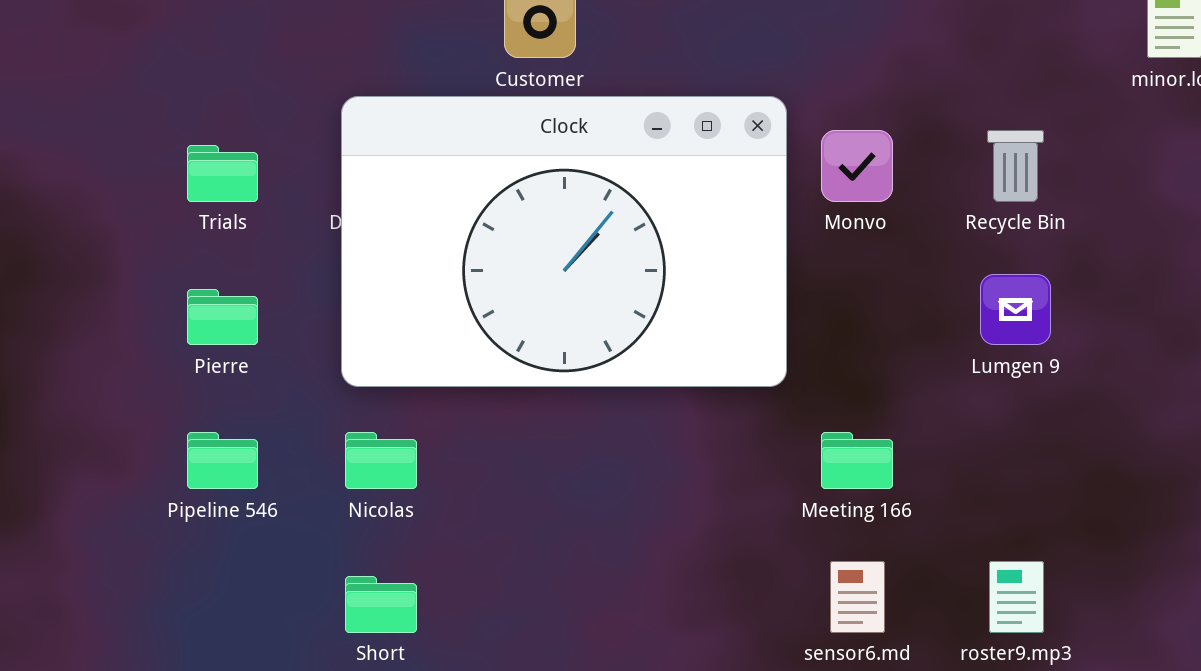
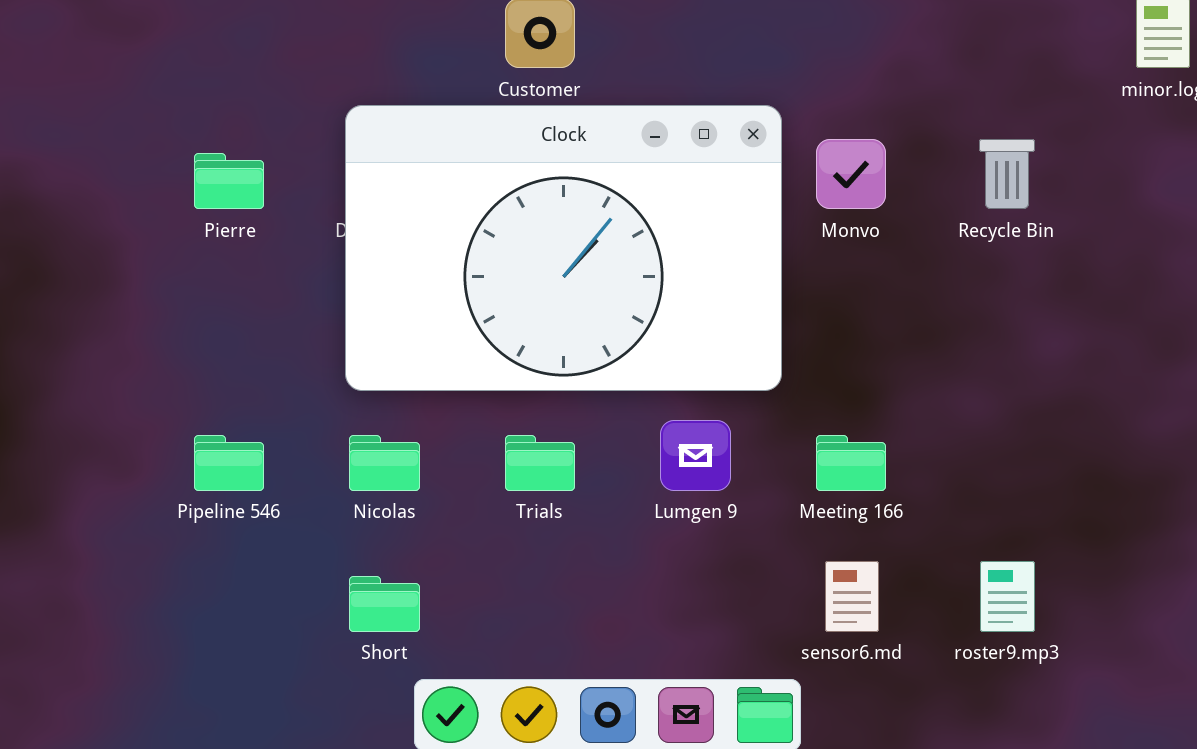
Trials: [187,145,258,202] -> [505,435,575,491], moved
Lumgen 9: [980,274,1051,345] -> [660,420,731,491], moved
Pierre: [187,289,258,345] -> [194,153,264,209], moved

